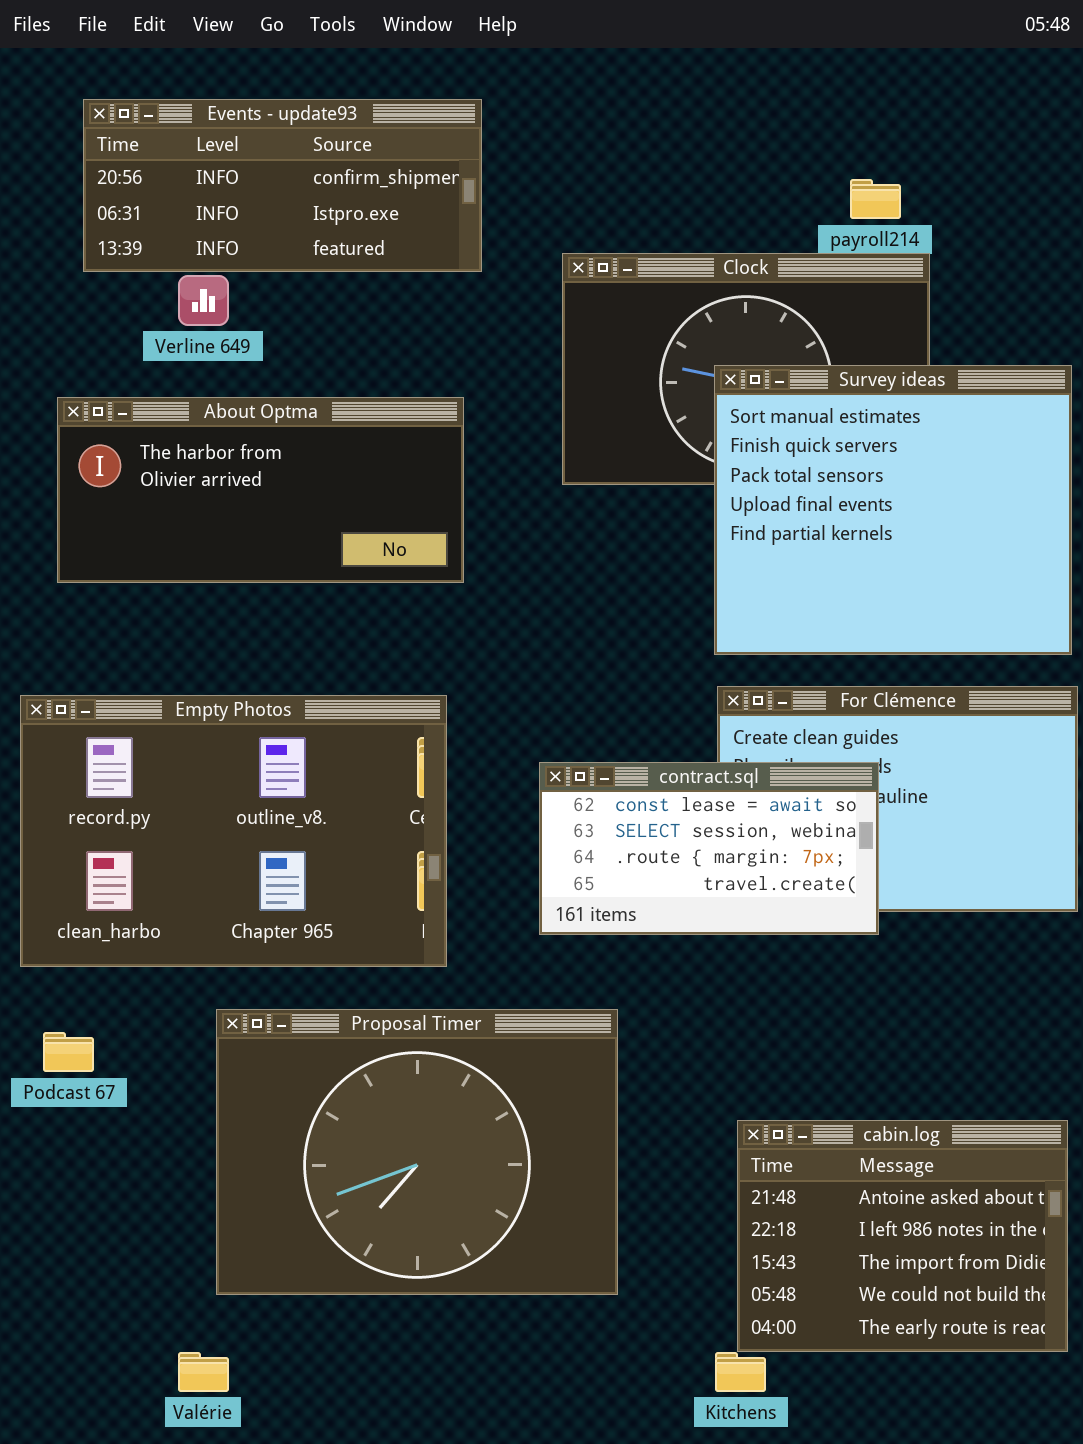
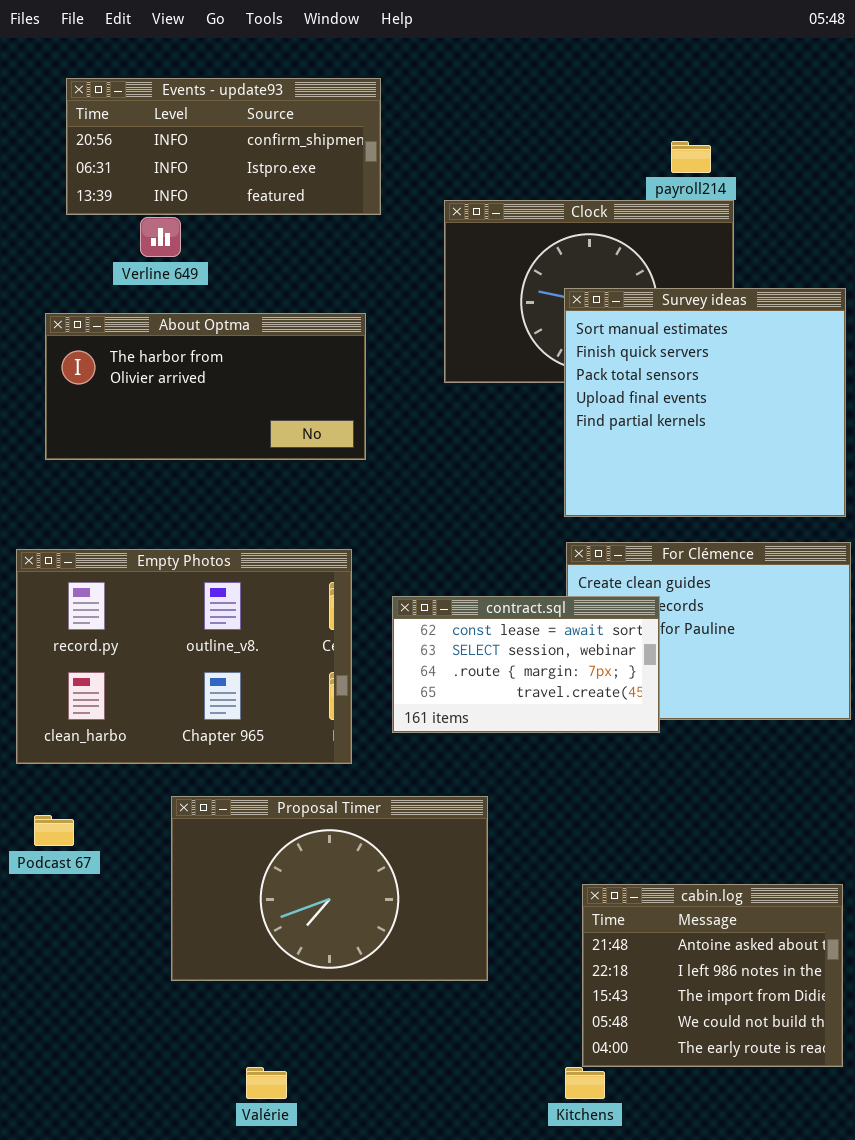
contract.sql: [539,762,879,935] -> [392,596,660,733], moved
Proposal Timer: [216,1009,618,1295] -> [171,796,488,981], resized
Valérie: [178,1352,229,1392] -> [246,1067,287,1099], moved

